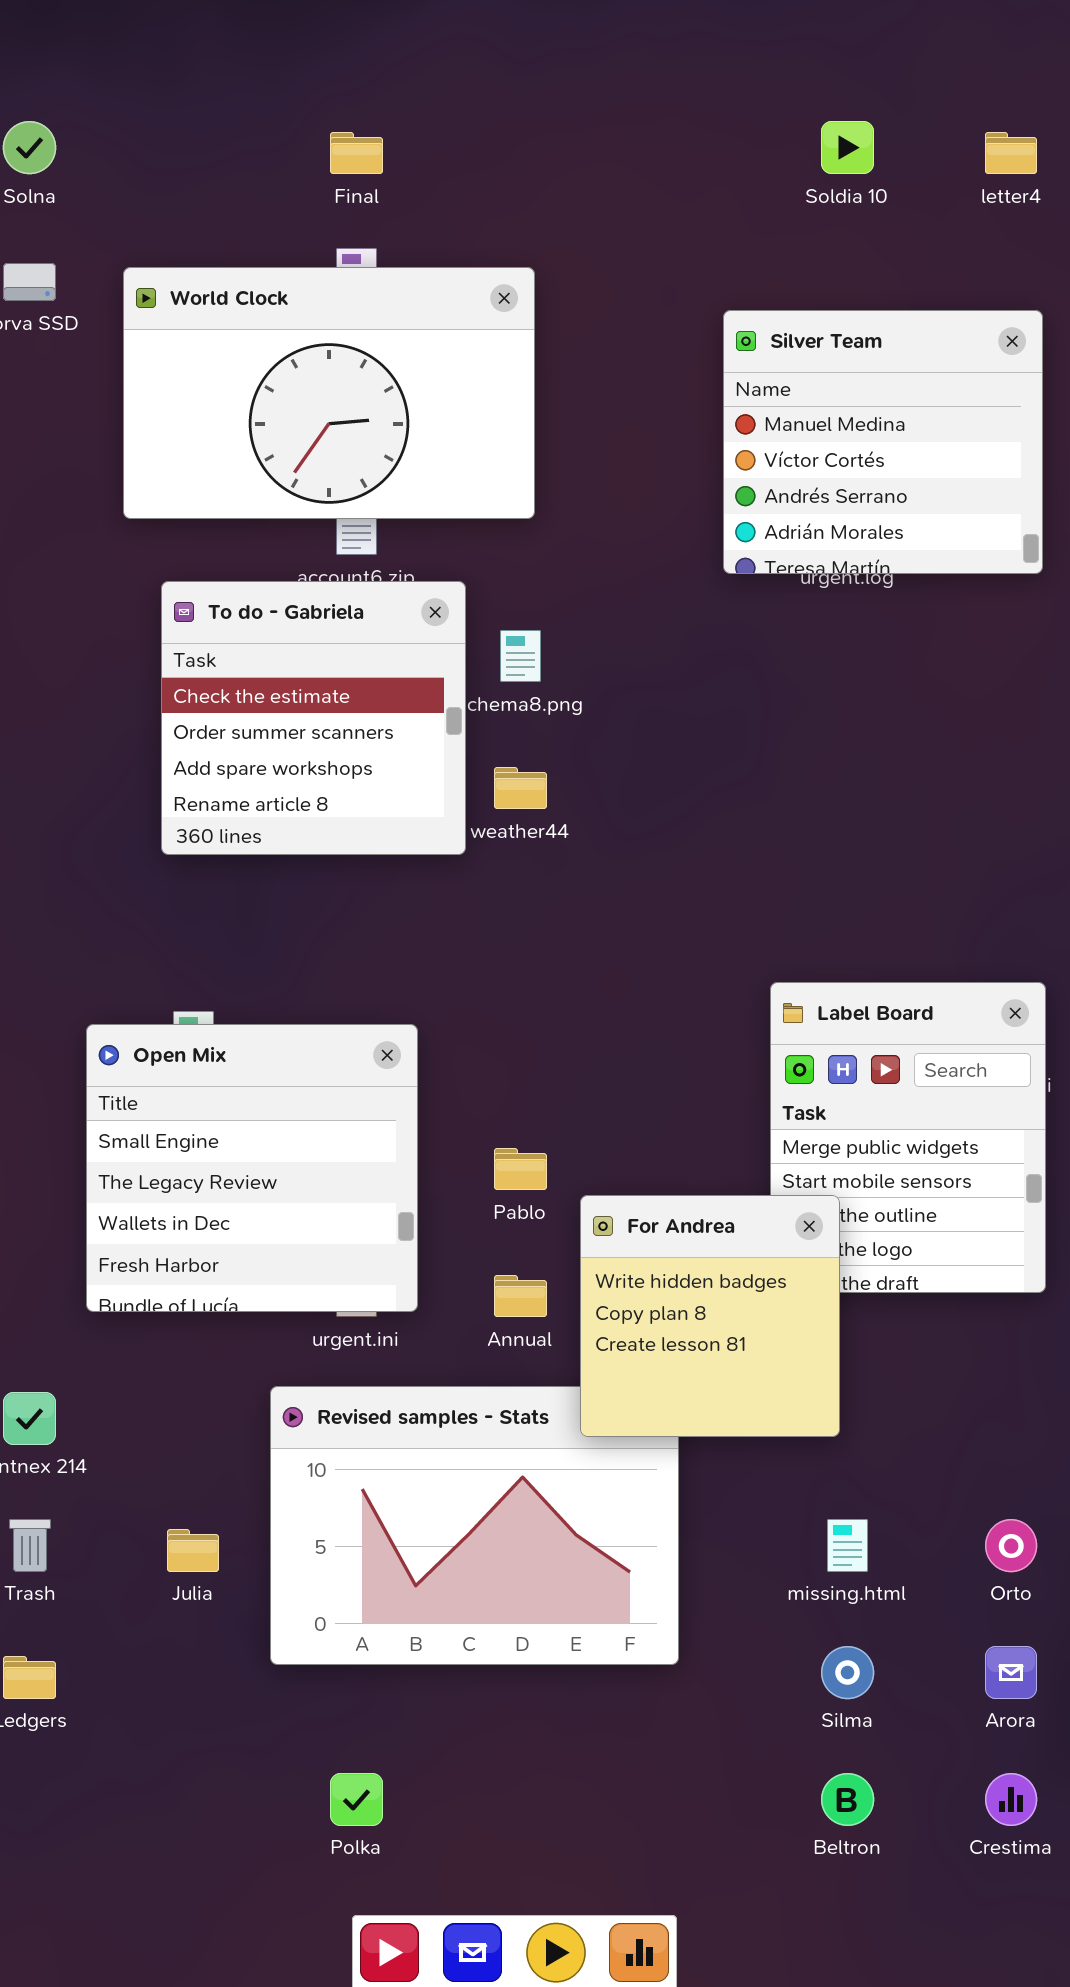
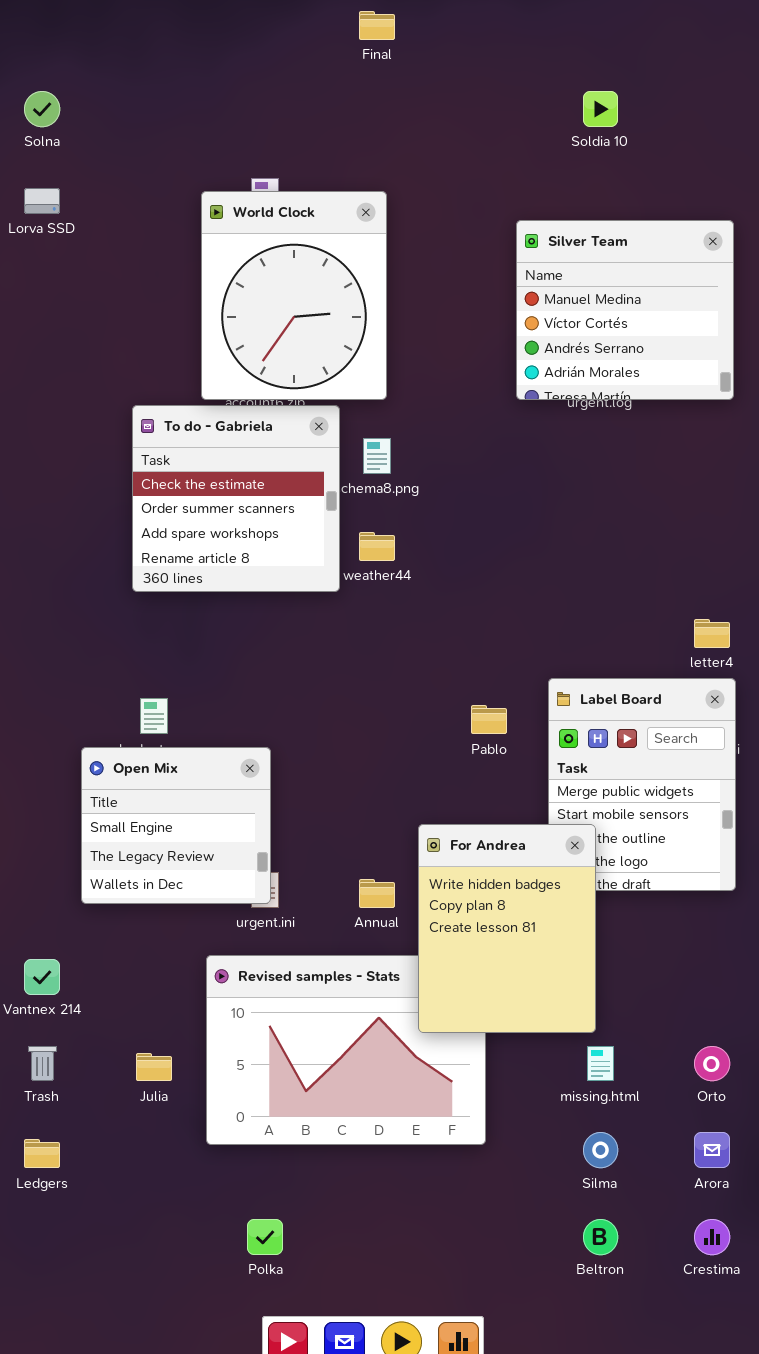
Final: [330,132,383,174] -> [359,11,395,40], moved
letter4: [985,132,1037,174] -> [694,619,730,648], moved
World Clock: [123,267,535,519] -> [201,191,387,400], resized
Open Mix: [86,1024,418,1312] -> [81,747,271,904], resized
Pablo: [494,1148,547,1190] -> [471,705,507,734], moved
For Andrea: [580,1195,840,1437] -> [418,824,596,1033], resized

